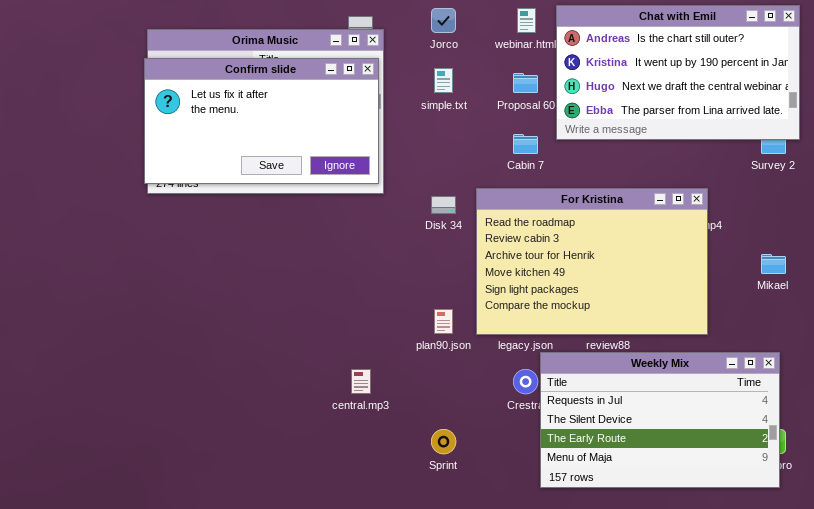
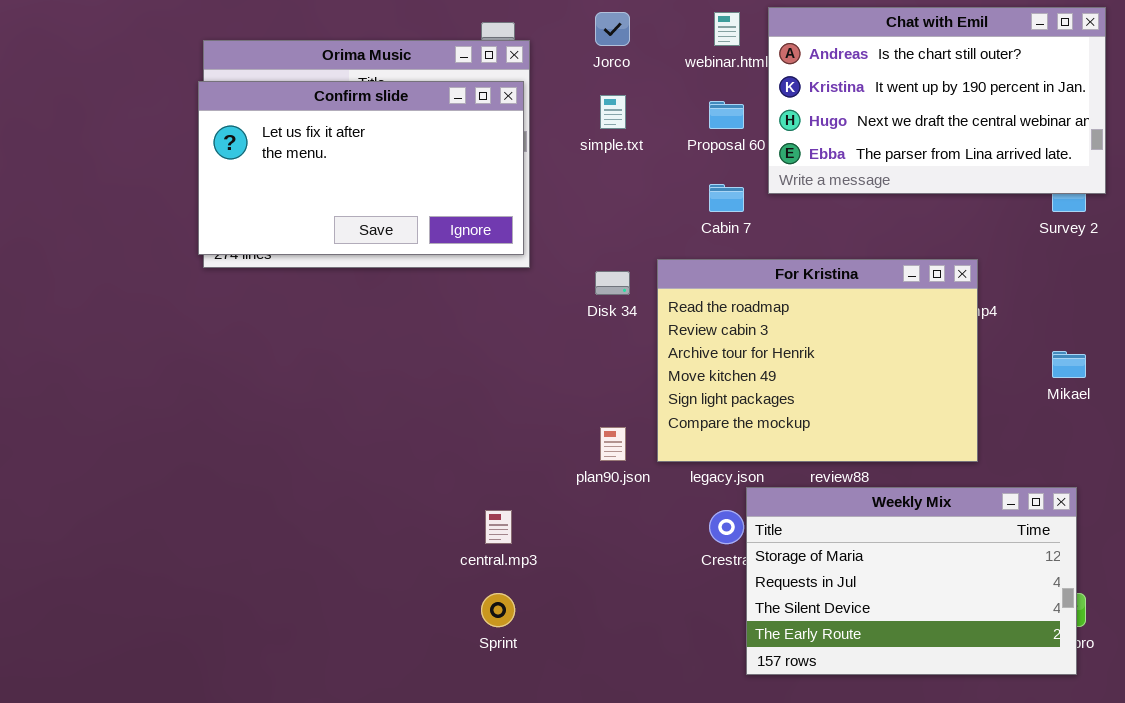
Weekly Mix: [540,352,780,488] -> [746,487,1077,675], scrolled up 1 row
Sprint: [431,429,456,454] -> [481,593,515,627], moved

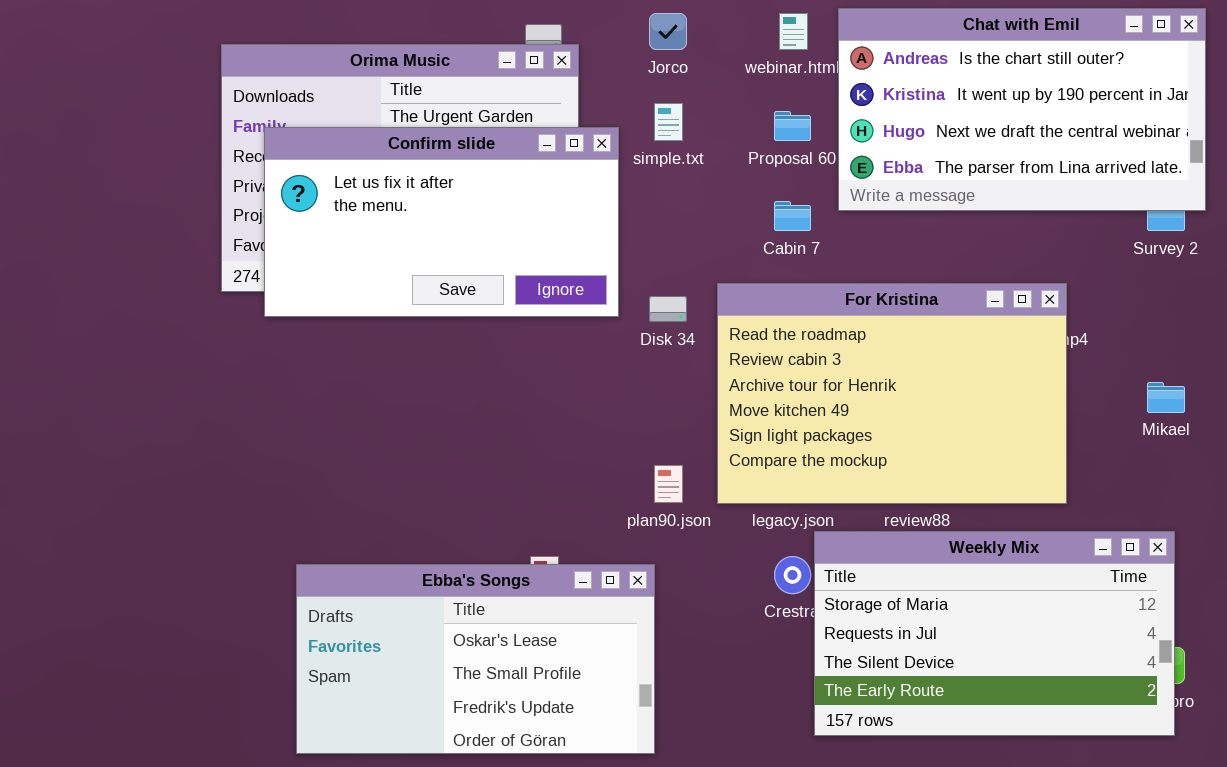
Confirm slide: [198,81,524,255] -> [264,127,619,317], moved
Ebba's Songs: none -> [296,564,655,754], opened

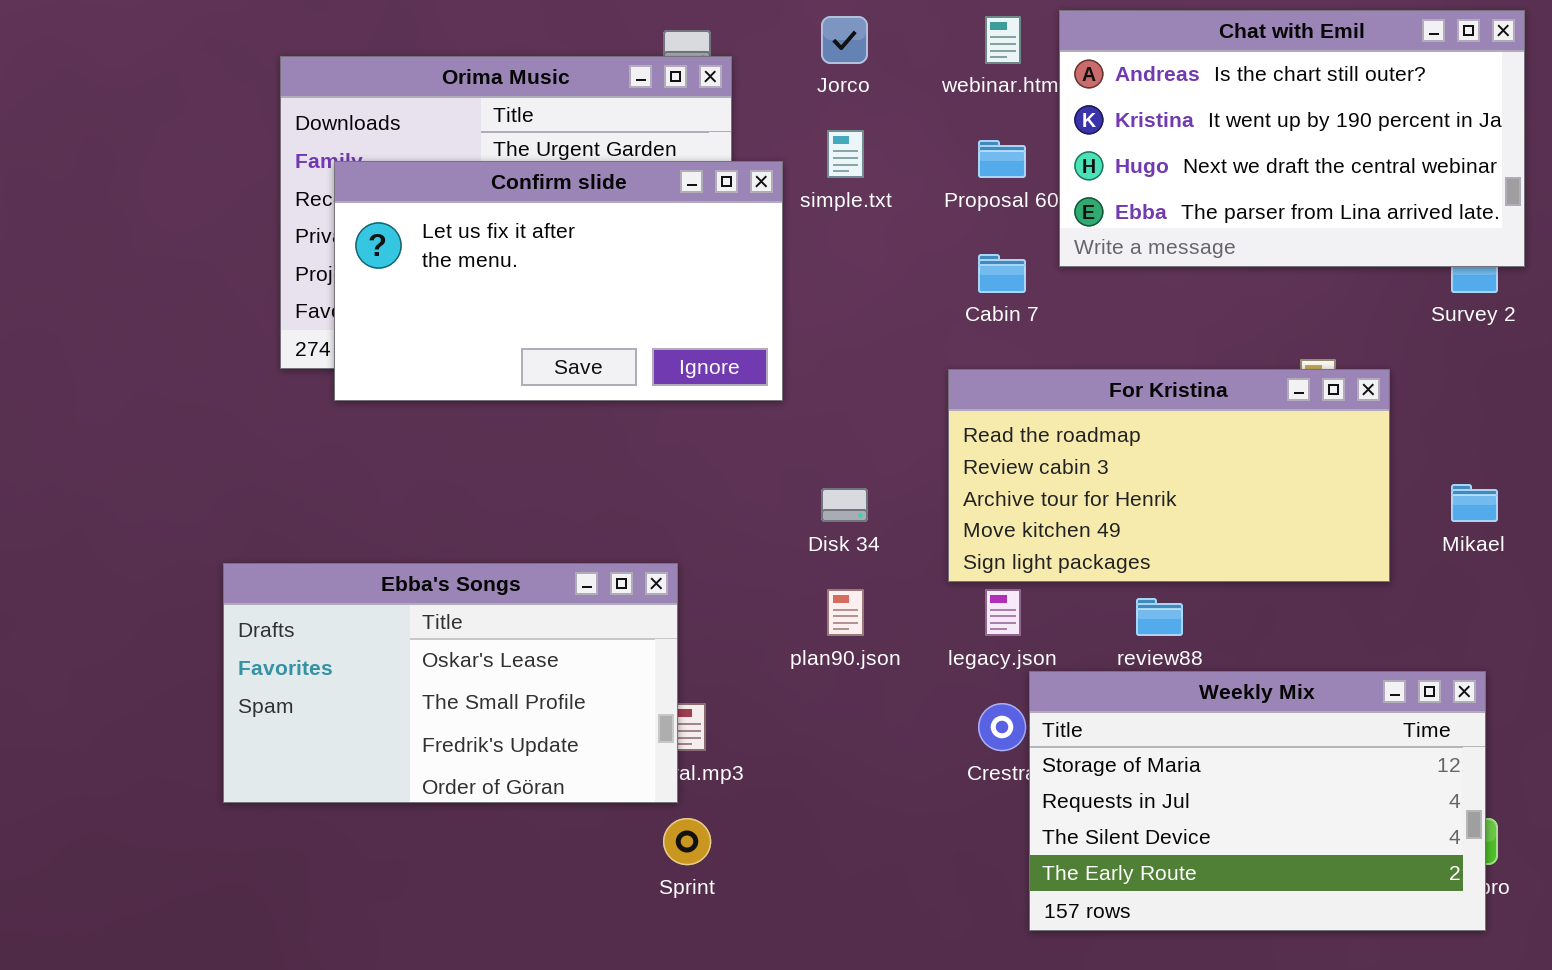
For Kristina: [717,283,1067,504] -> [948,369,1390,582], moved, resized
Disk 34: [649,296,687,322] -> [821,488,868,522], moved
Ebba's Songs: [296,564,655,754] -> [223,563,678,803], moved

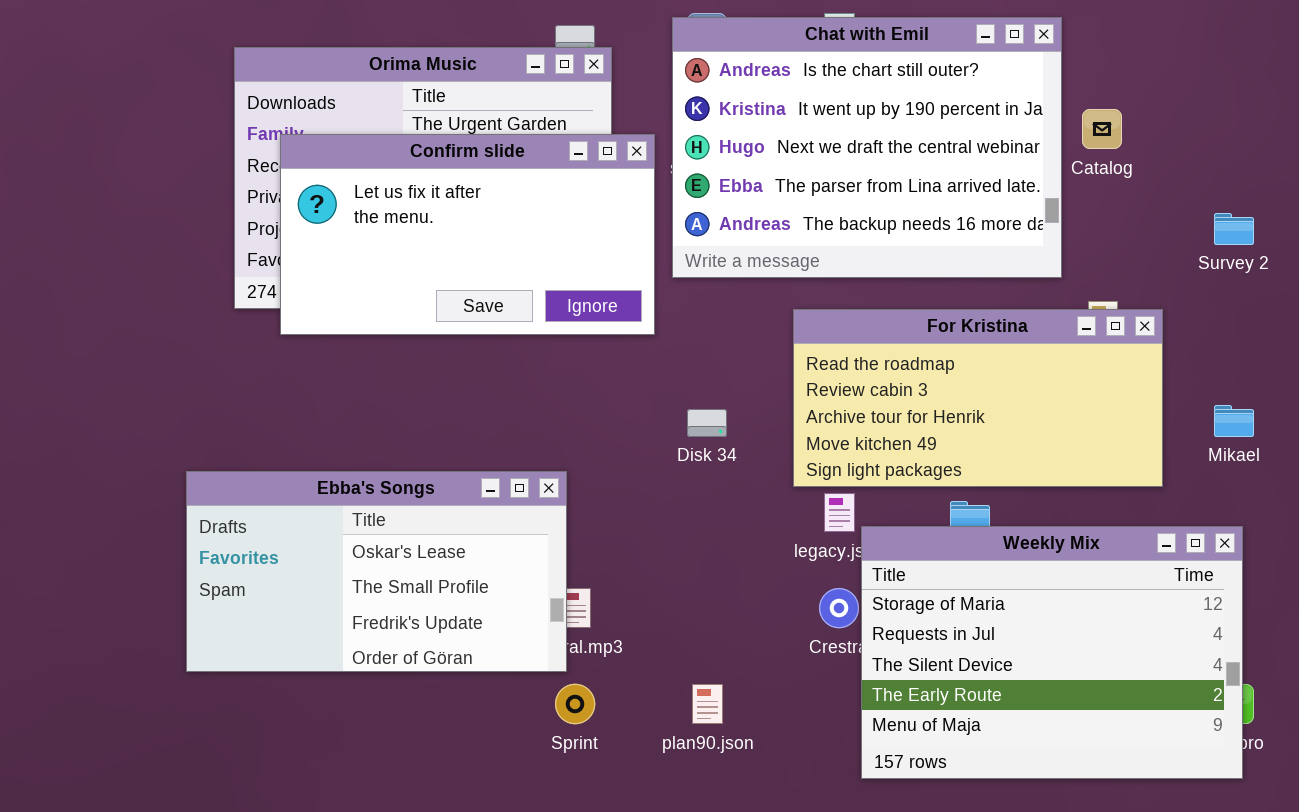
Chat with Emil: [1059,10,1525,267] -> [672,17,1062,278], moved, resized
plan90.json: [827,589,864,636] -> [692,684,723,724], moved
Weekly Mix: [1029,671,1486,931] -> [861,526,1243,779], resized

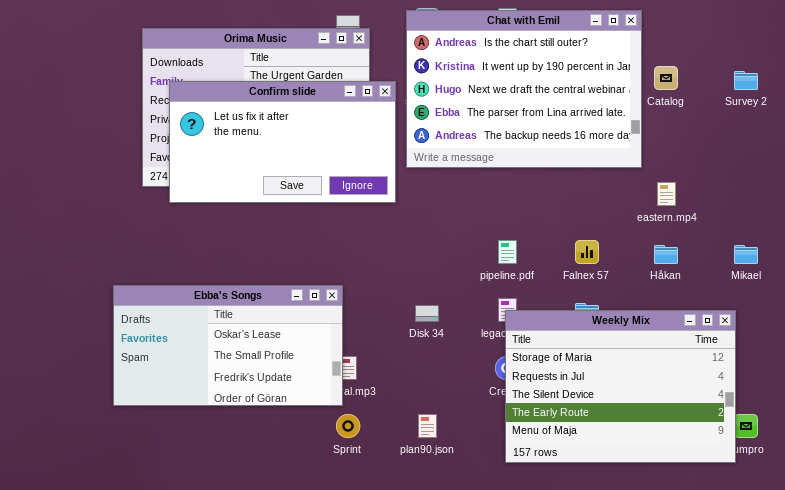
Survey 2: [1214,213,1254,245] -> [734,71,758,90], moved
For Kristina: [793,309,1163,487] -> none, closed
Disk 34: [687,409,727,437] -> [415,305,439,322], moved
Weekly Mix: [861,526,1243,779] -> [505,310,736,463], moved

